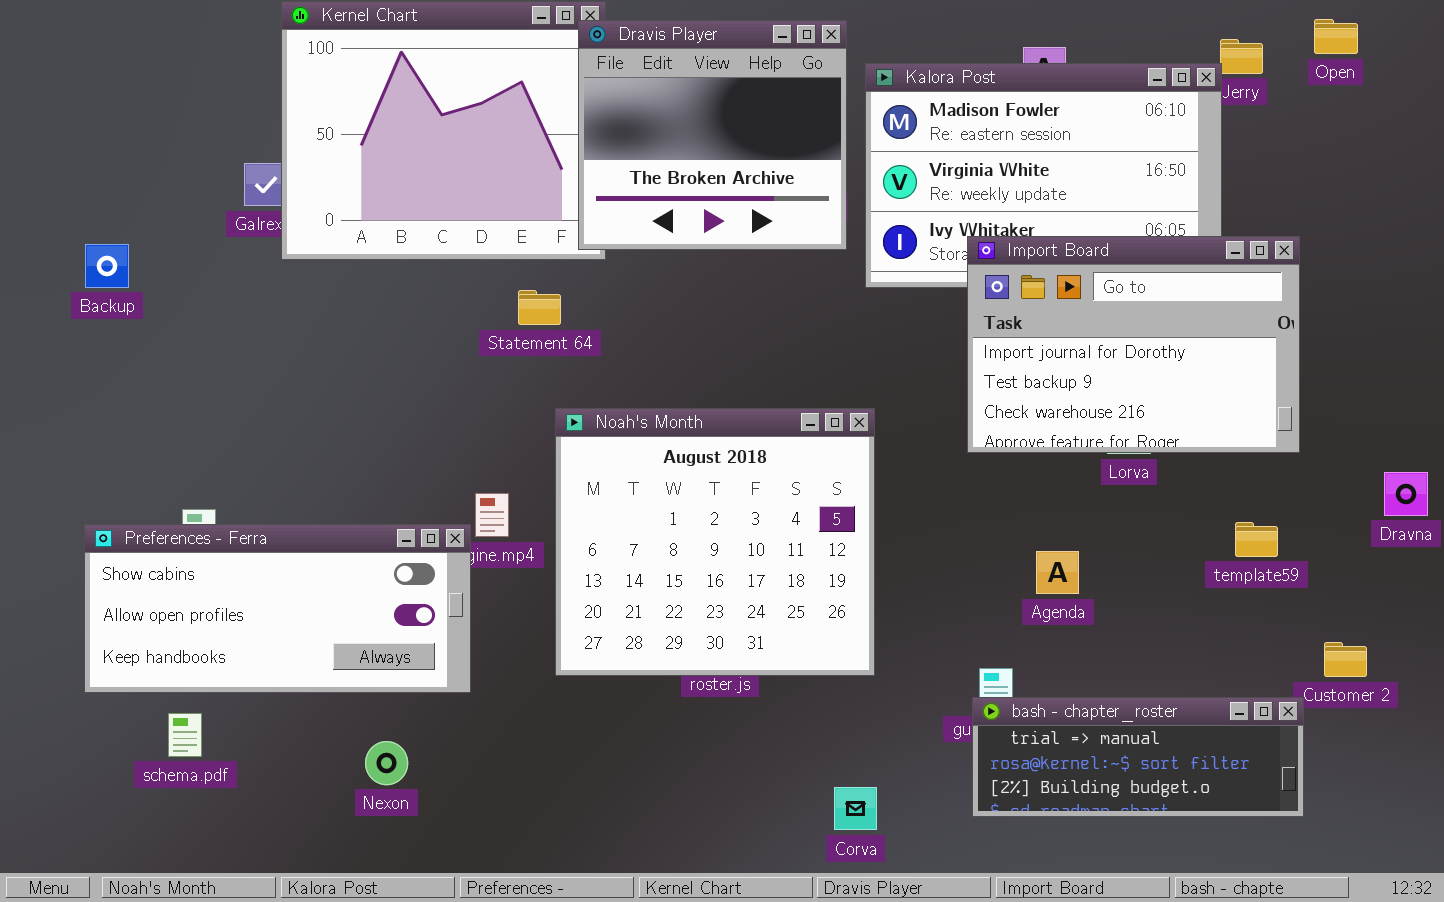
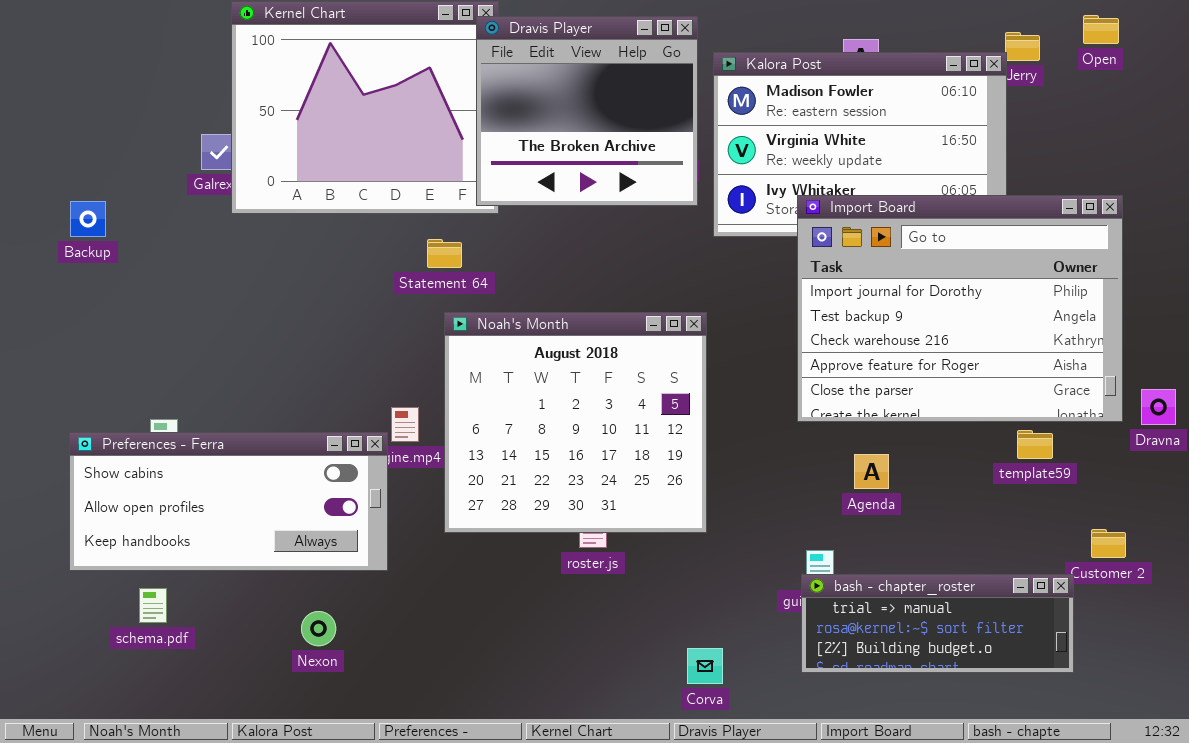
Import Board: [967,236,1300,453] -> [797,195,1123,422], resized
Noah's Month: [555,408,875,676] -> [444,312,707,533], moved

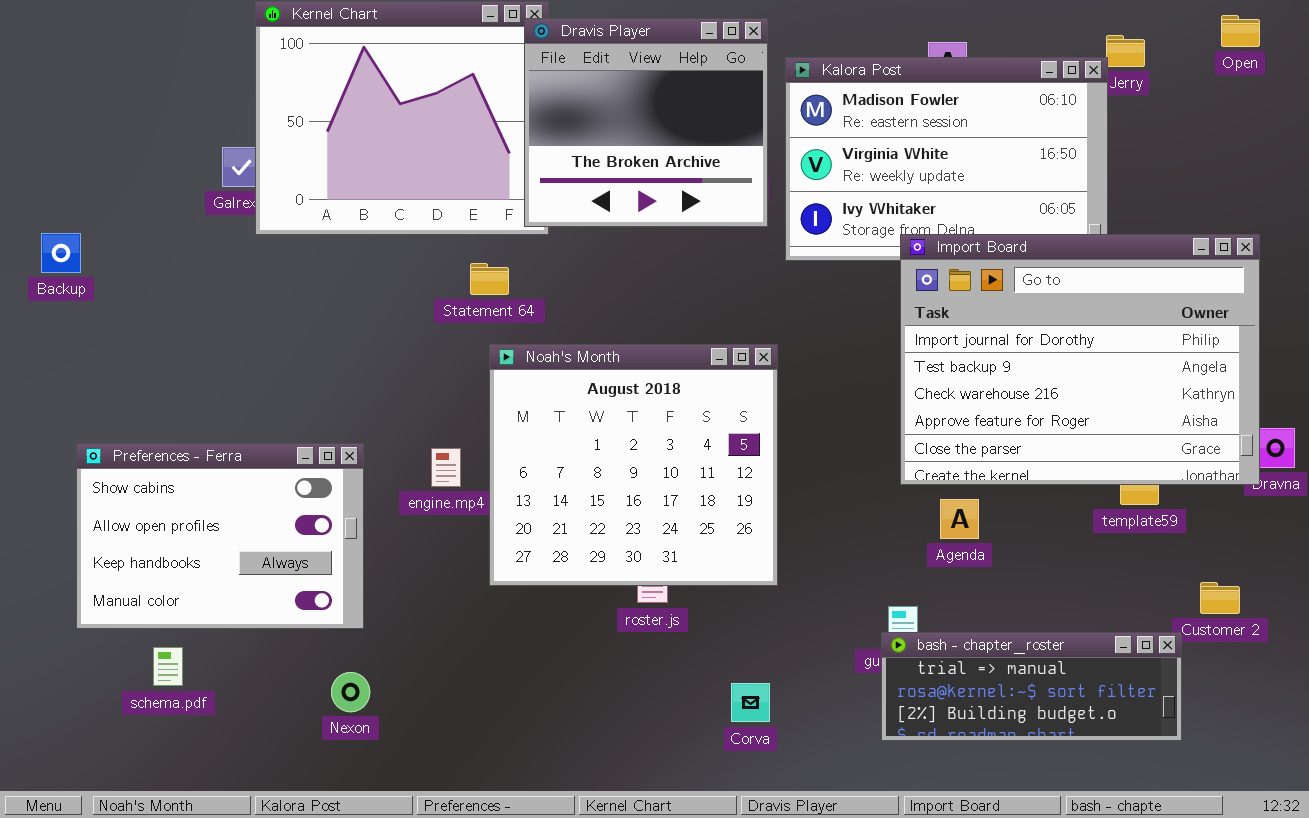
Open: [1083,15,1119,44] -> [1221,15,1260,47], moved
Import Board: [797,195,1123,422] -> [900,234,1260,485], moved
Backup: [70,201,106,237] -> [41,233,81,273], moved
Preferences - Ferra: [69,432,388,571] -> [76,443,364,629], resized
Corva: [687,648,723,684] -> [731,683,770,722], moved

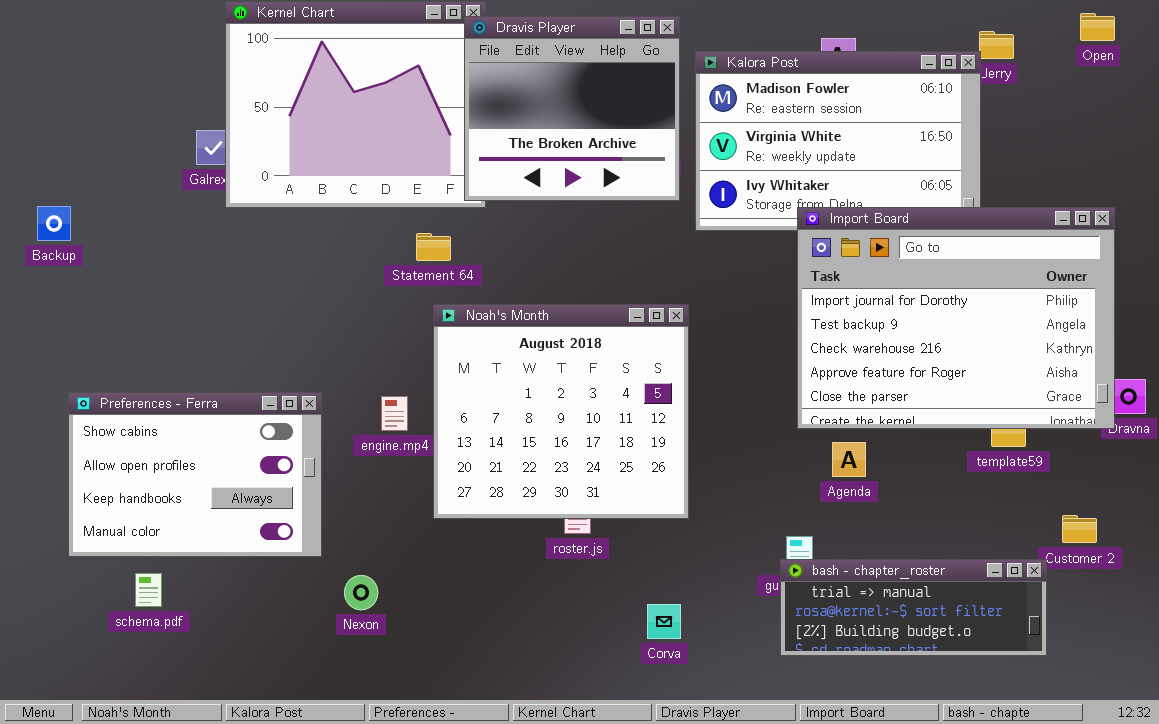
Nexon: [331,672,370,712] -> [344,575,378,610], moved

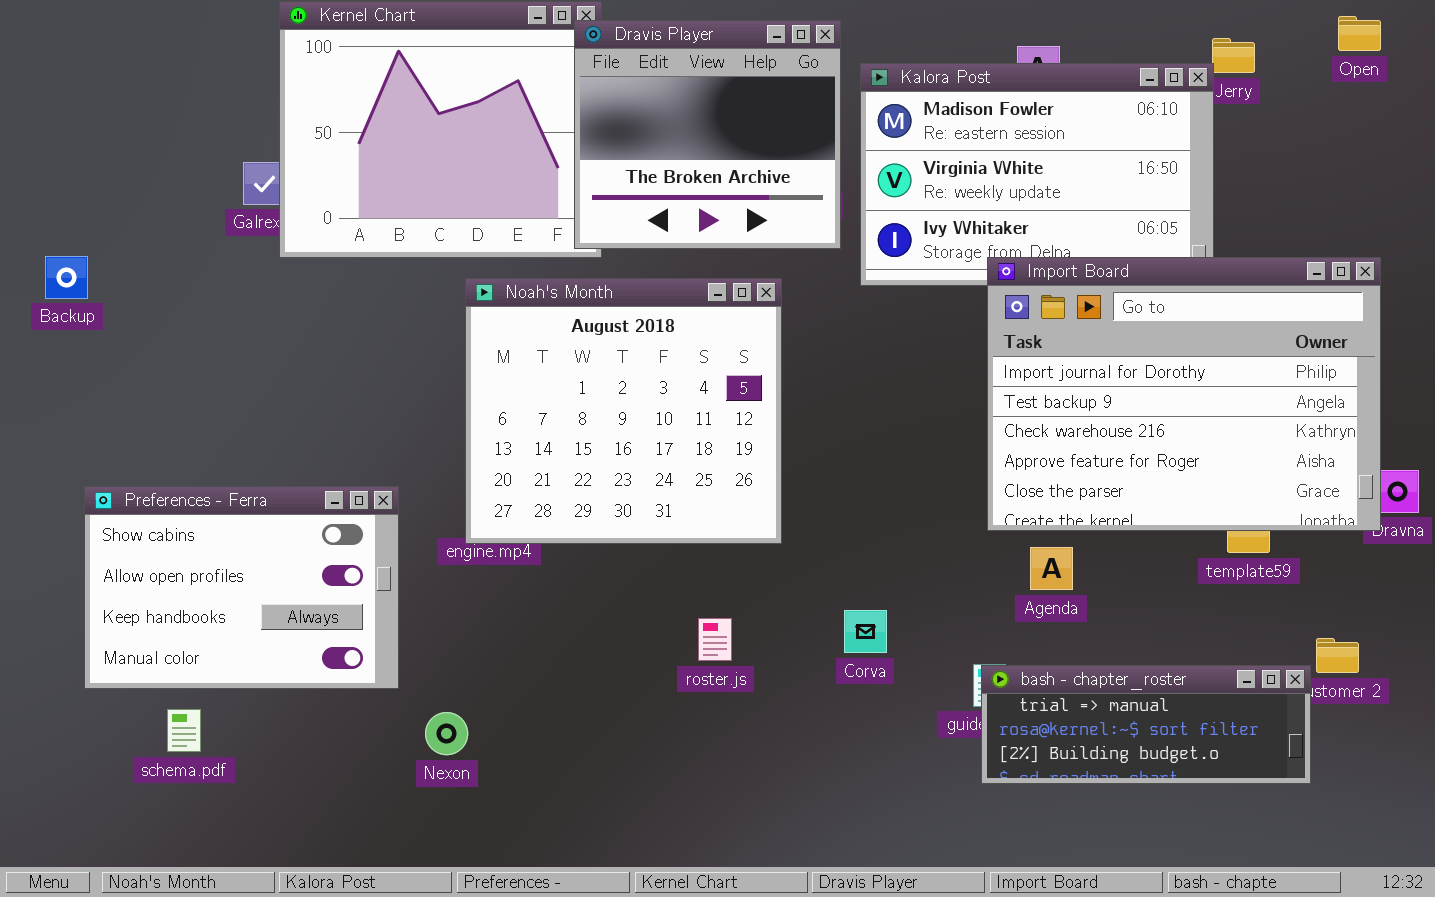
Noah's Month: [433,304,689,519] -> [465,278,782,544], moved
bash - chapter_roster: [780,559,1047,656] -> [981,665,1311,784], moved
Corva: [647,604,681,639] -> [844,610,887,653], moved

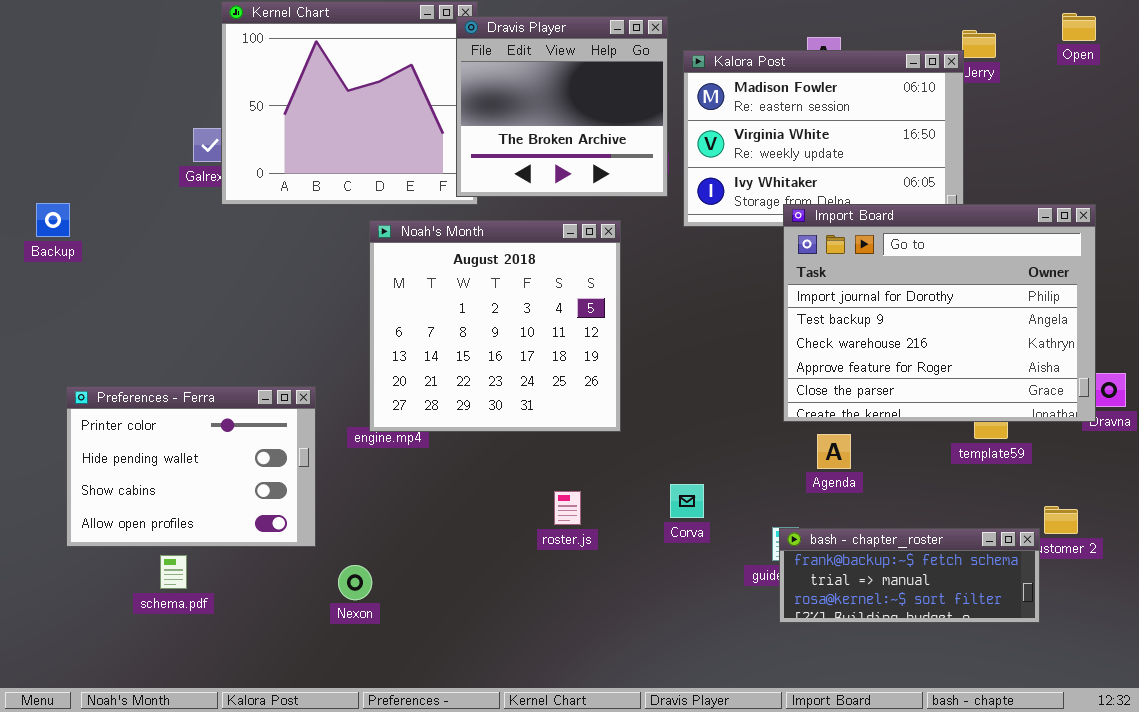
Preferences - Ferra: [84,486,399,689] -> [66,386,316,547], scrolled up 2 rows
bash - chapter_roster: [981,665,1311,784] -> [779,528,1040,623], scrolled up 1 row
schema.pdf: [167,709,201,752] -> [160,555,187,589], moved

